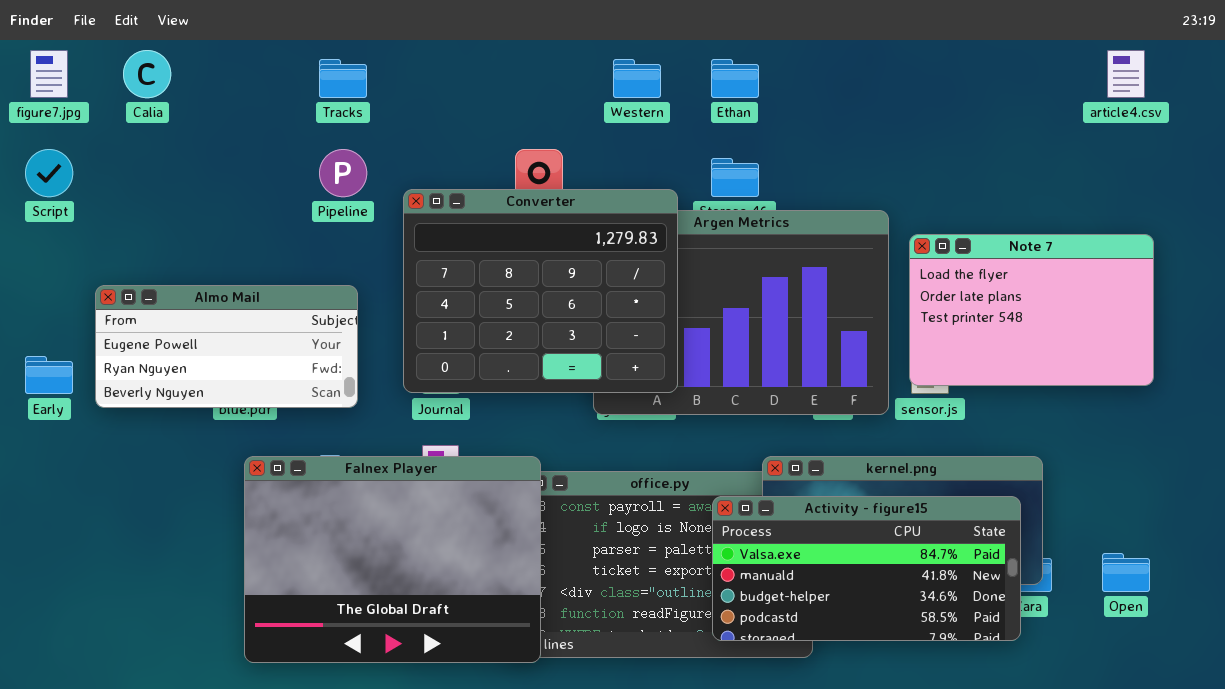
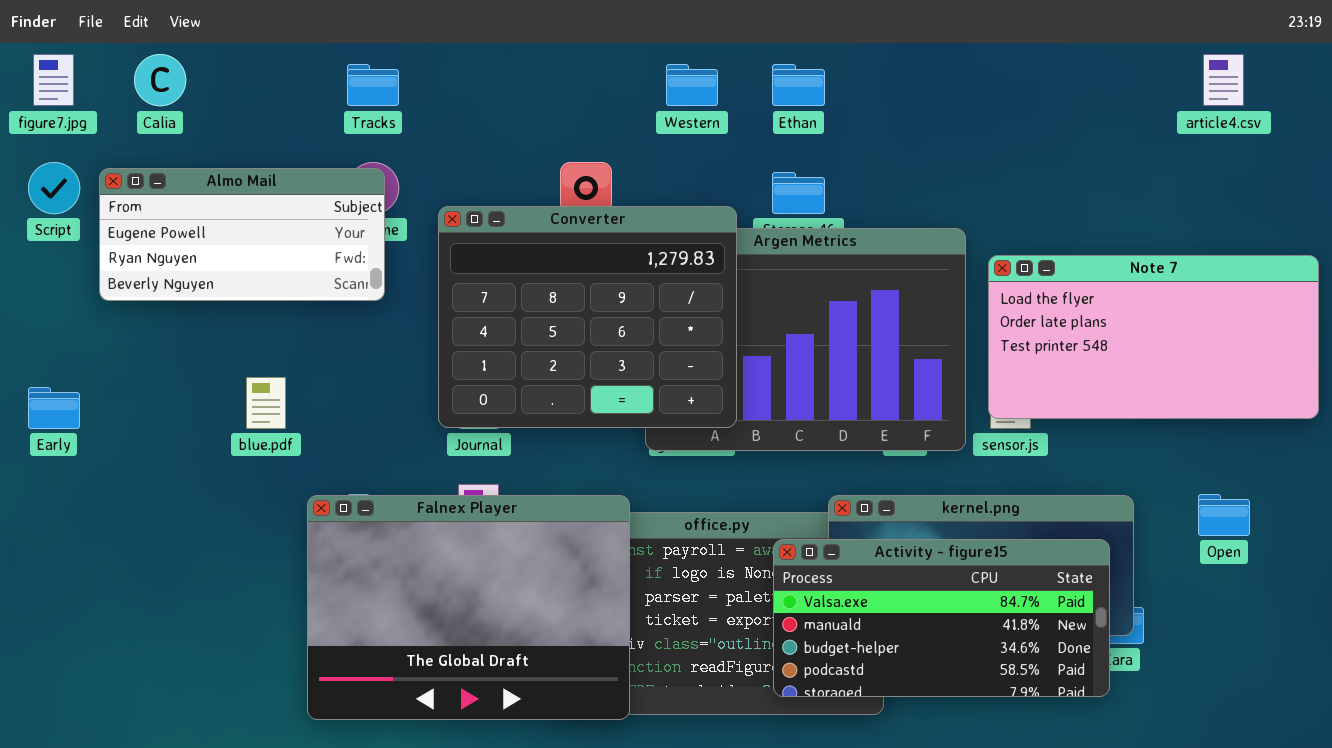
Note 7: [909,234,1154,386] -> [988,255,1319,419], resized
Almo Mail: [95,285,358,408] -> [99,168,385,301], moved
Falnex Player: [244,456,541,663] -> [307,495,630,720], moved
Open: [1102,553,1150,592] -> [1198,494,1250,536], moved

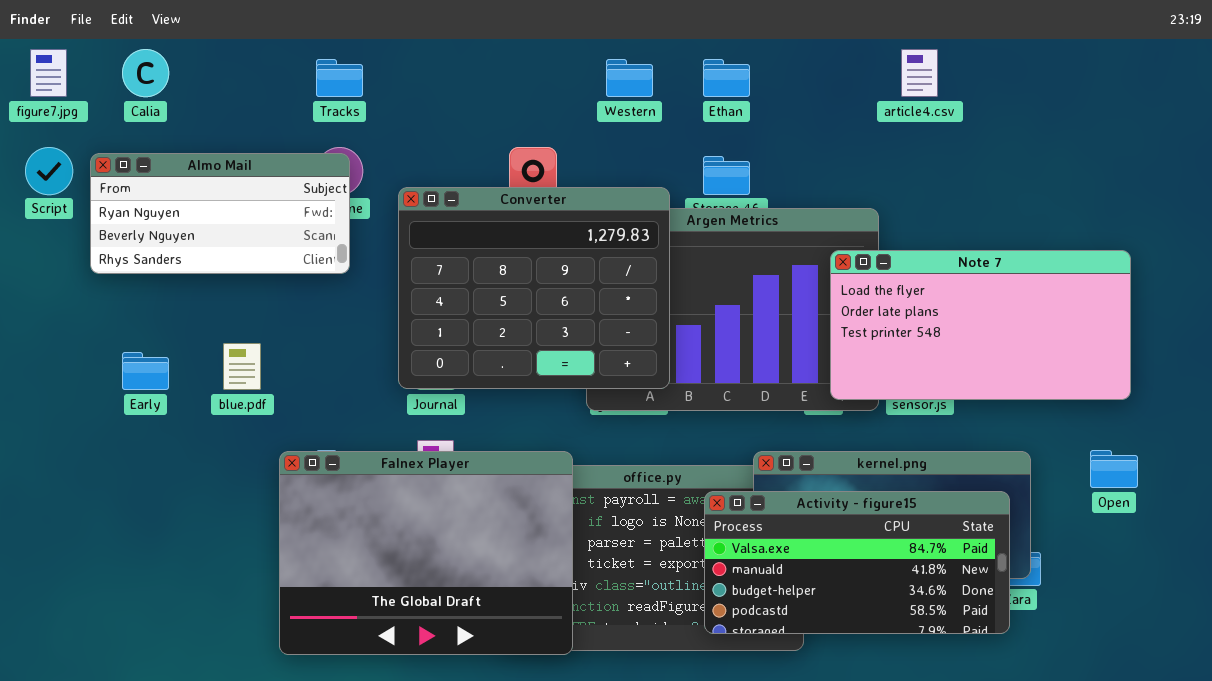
article4.csv: [1203,54,1244,106] -> [901,49,938,97], moved
Almo Mail: [99,168,385,301] -> [90,153,350,274], scrolled down 1 row
Note 7: [988,255,1319,419] -> [830,250,1131,400], moved
Early: [28,387,80,429] -> [122,352,169,390], moved

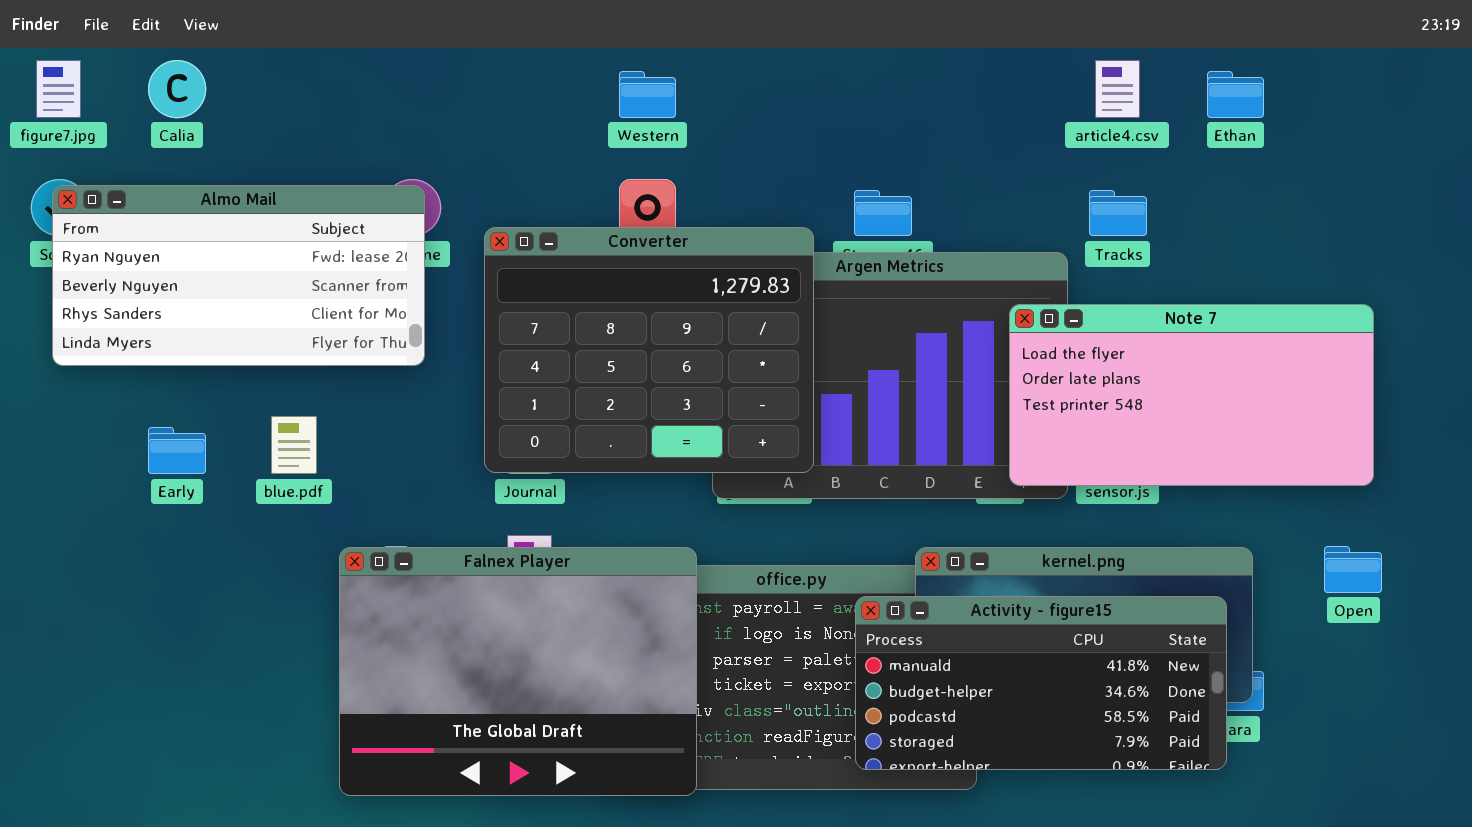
Tracks: [316,59,363,97] -> [1089,190,1147,236], moved
Western: [606,59,653,97] -> [619,71,676,118], moved
Ethan: [703,59,750,97] -> [1207,71,1264,118], moved
Almo Mail: [90,153,350,274] -> [52,185,425,366], resized
Activity - figure15: [704,491,1010,634] -> [855,596,1227,770], scrolled down 1 row

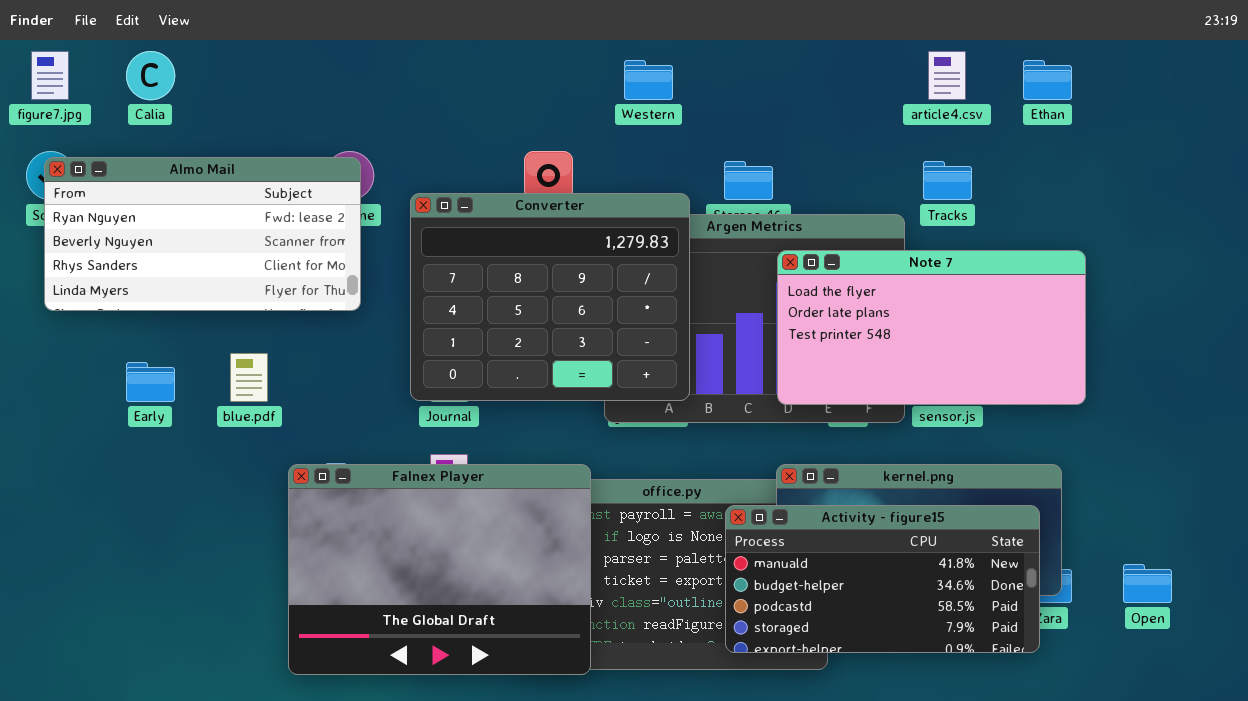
Western: [619,71,676,118] -> [624,60,673,100], moved
Note 7: [1009,304,1374,486] -> [777,250,1086,405], moved
Open: [1324,546,1382,593] -> [1123,564,1172,603], moved

